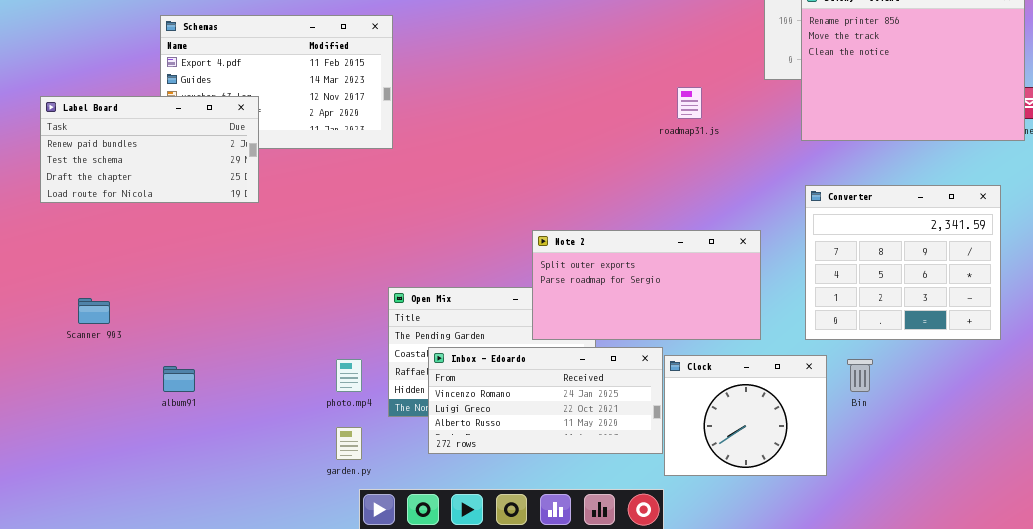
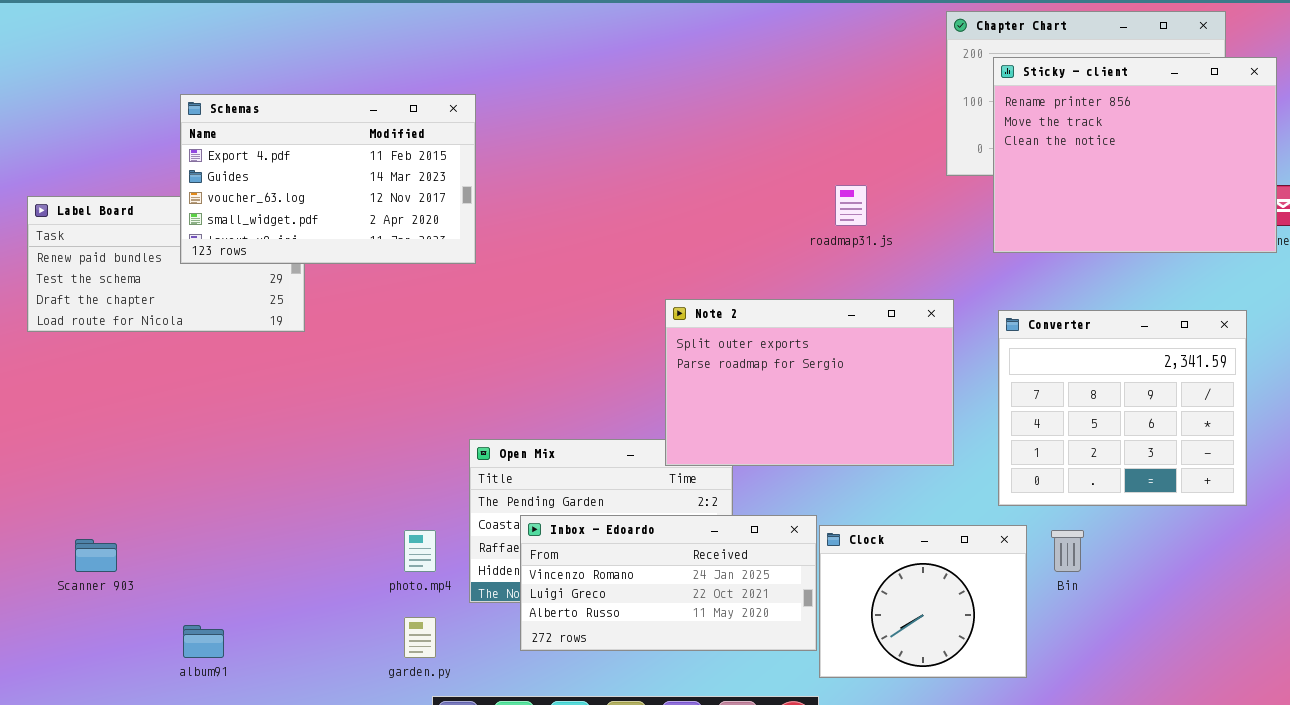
Schemas: [160,15,393,149] -> [180,94,476,264], raised
Note 2: [532,230,761,340] -> [665,299,954,466], moved, resized
Scanner 903: [78,298,110,324] -> [75,539,117,572], moved
album91: [163,366,195,392] -> [183,625,224,658], moved

